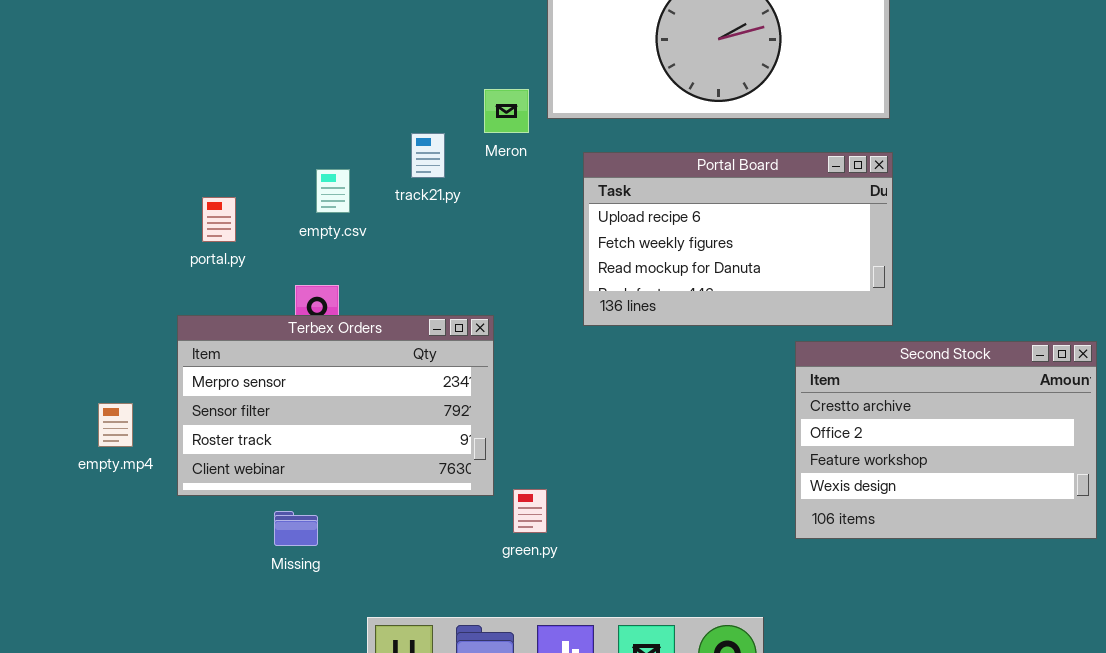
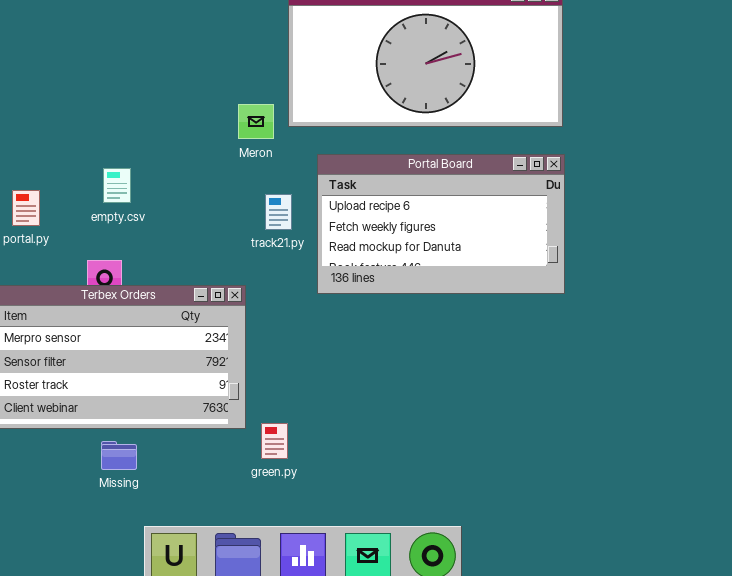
track21.py: [411,133,445,178] -> [265,194,292,230], moved
Second Stock: [795,341,1097,539] -> none, closed
Missing: [274,511,318,546] -> [101,441,137,470], moved

